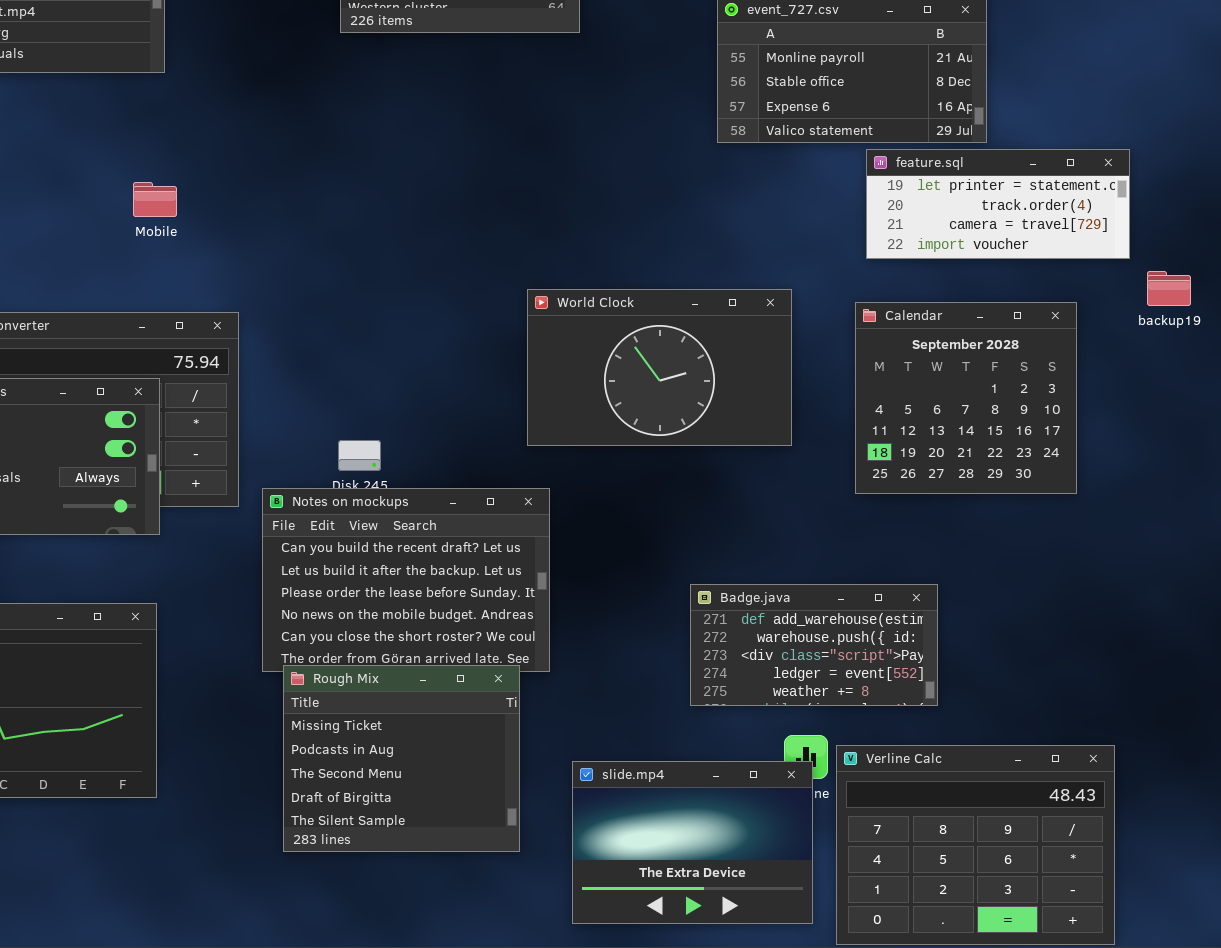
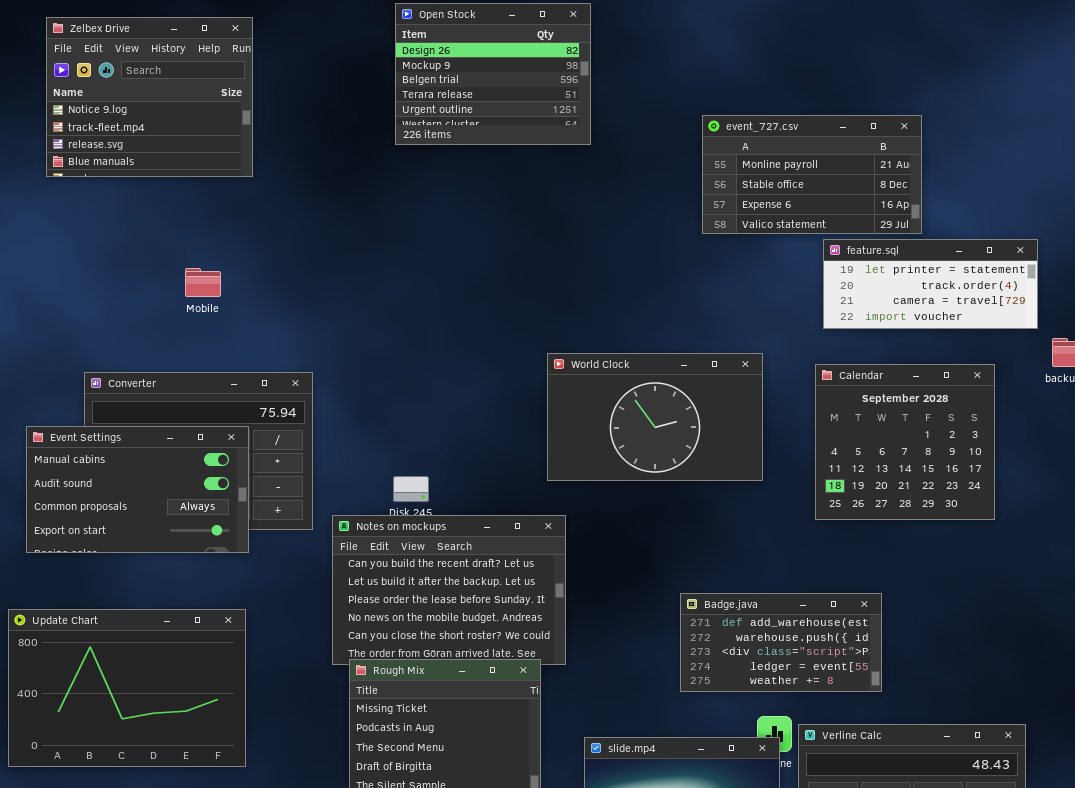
Mobile: [133,182,177,217] -> [185,268,221,297], moved

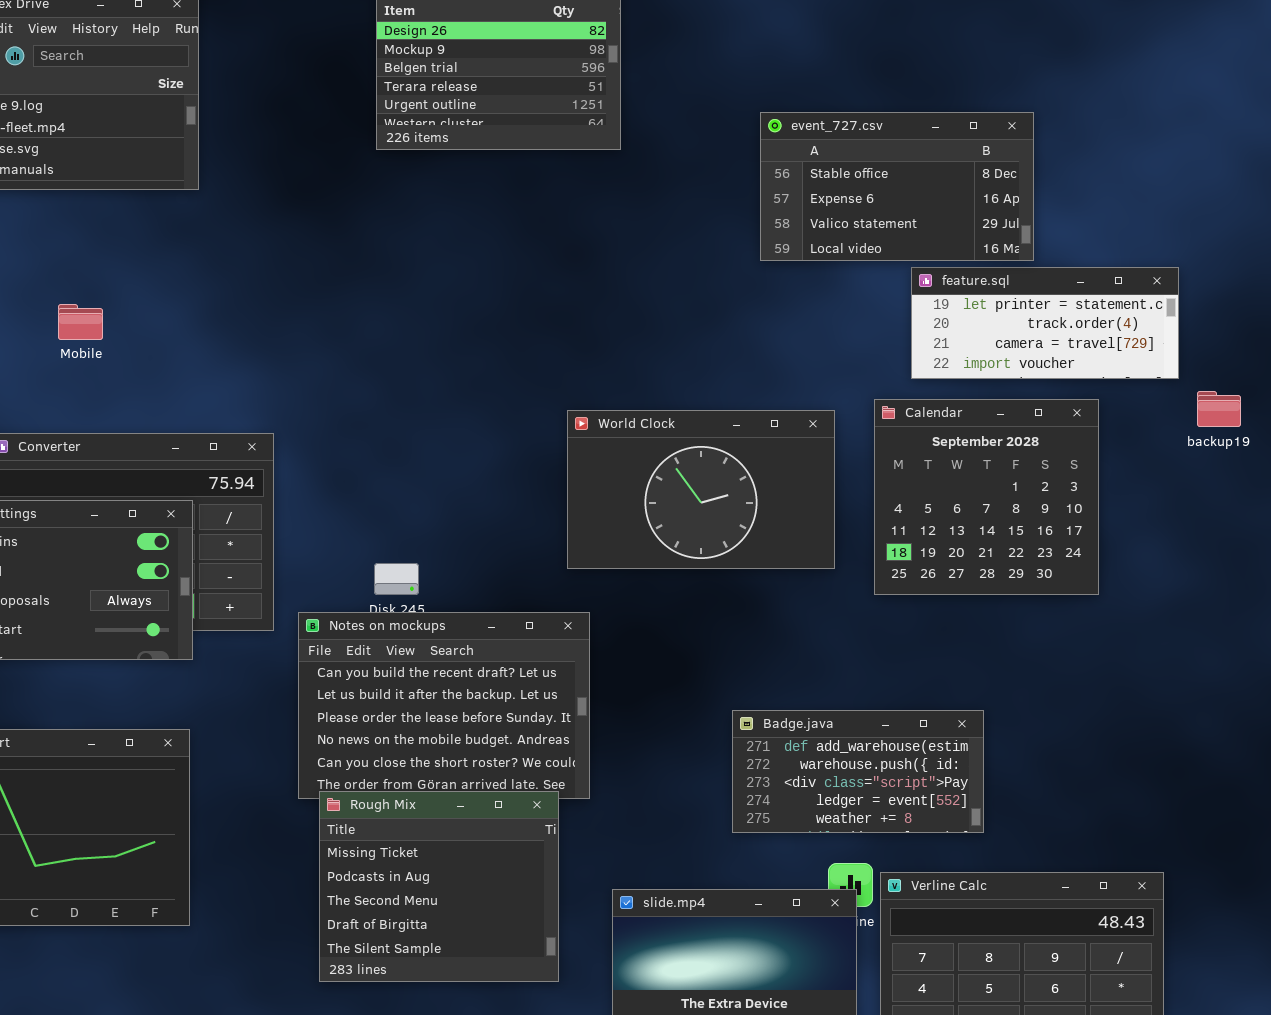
event_727.csv: [702,115,922,234] -> [760,112,1034,261], scrolled down 1 row
Mobile: [185,268,221,297] -> [58,304,103,340], moved
Calendar: [815,364,995,520] -> [874,399,1099,595], moved

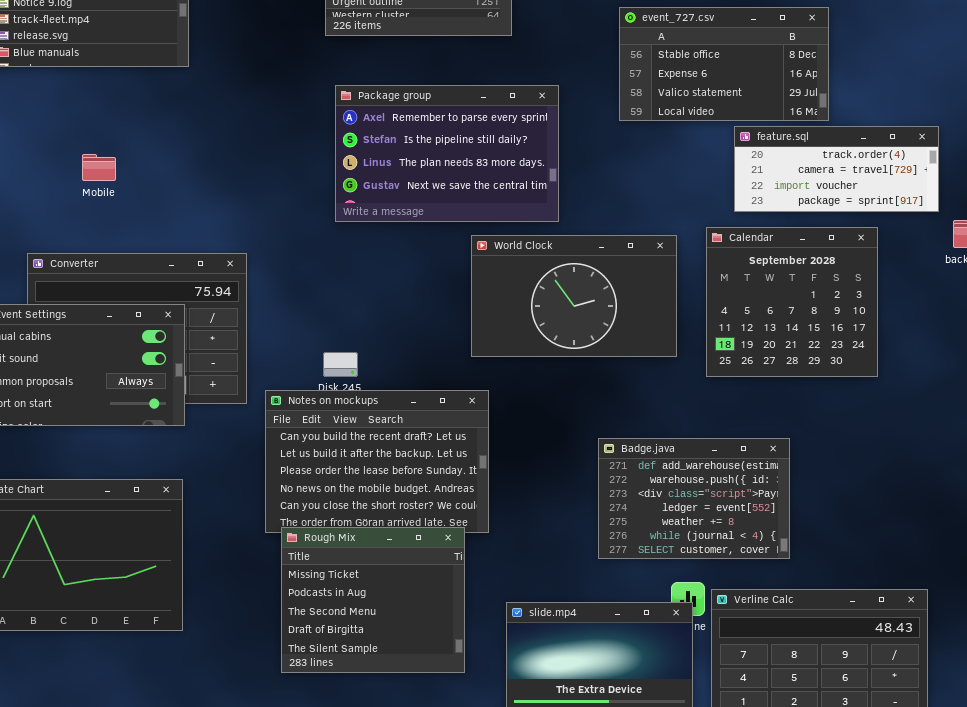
Package group: none -> [335,85,559,222], opened
feature.sql: [911,267,1179,379] -> [734,126,939,212], scrolled down 1 row
Badge.java: [732,710,984,833] -> [598,438,790,559], resized

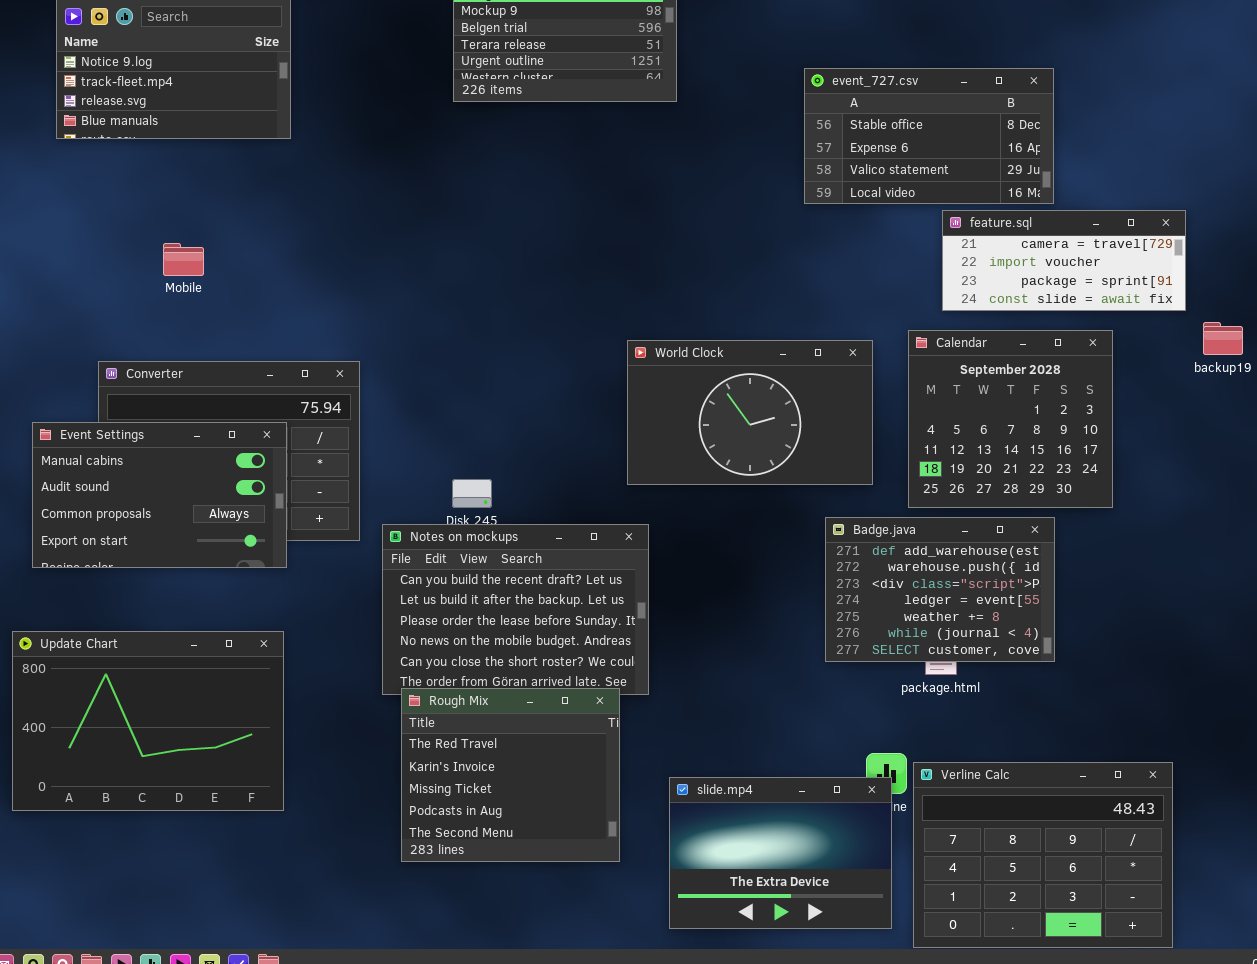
Package group: [335,85,559,222] -> none, closed
feature.sql: [734,126,939,212] -> [942,210,1186,311], scrolled down 1 row
Badge.java: [598,438,790,559] -> [825,517,1055,662], moved
Rough Mix: [281,527,465,673] -> [401,688,620,862], scrolled up 2 rows

